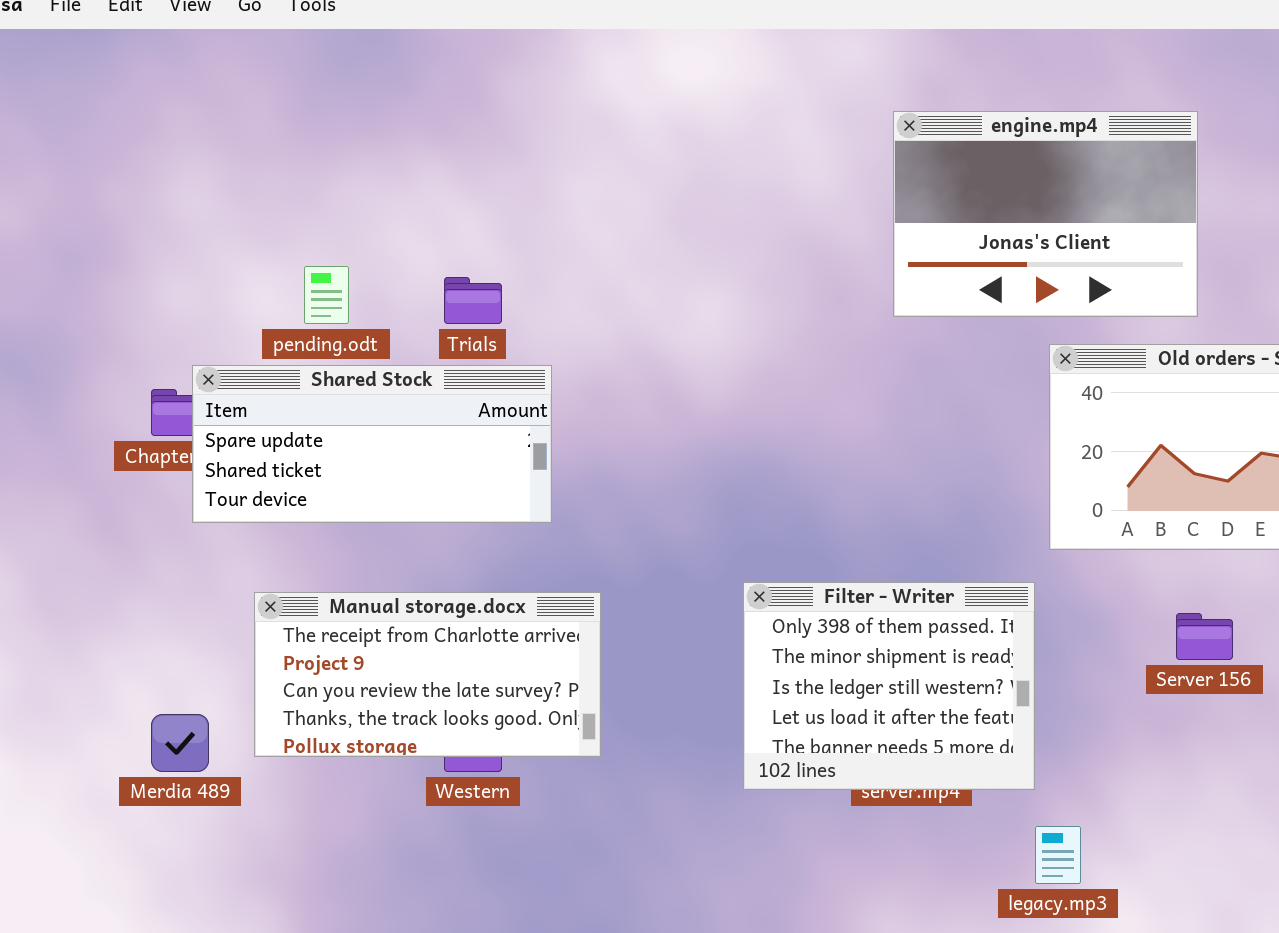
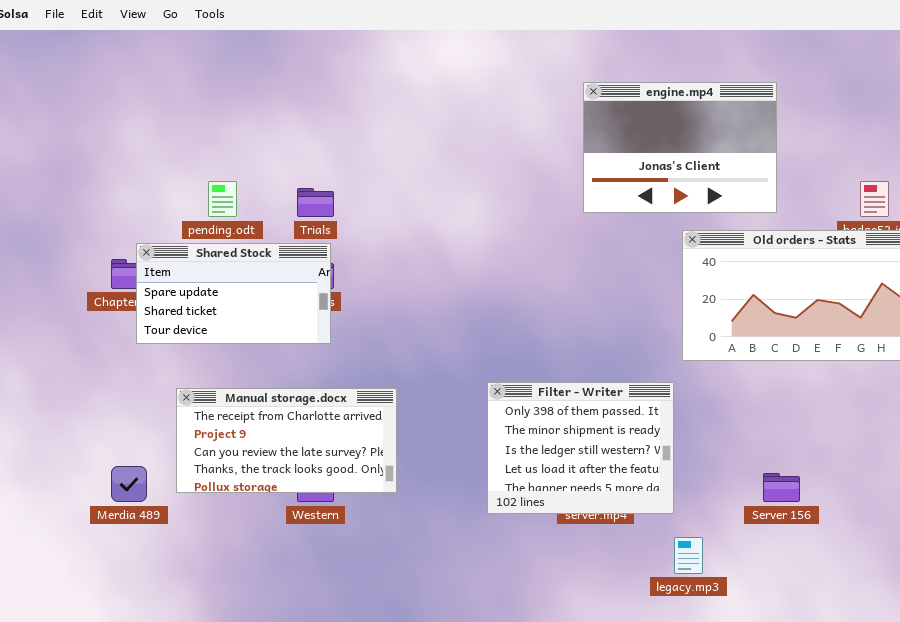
Shared Stock: [192,365,552,523] -> [136,243,331,344], resized
Server 156: [1176,613,1233,660] -> [763,473,800,502], moved

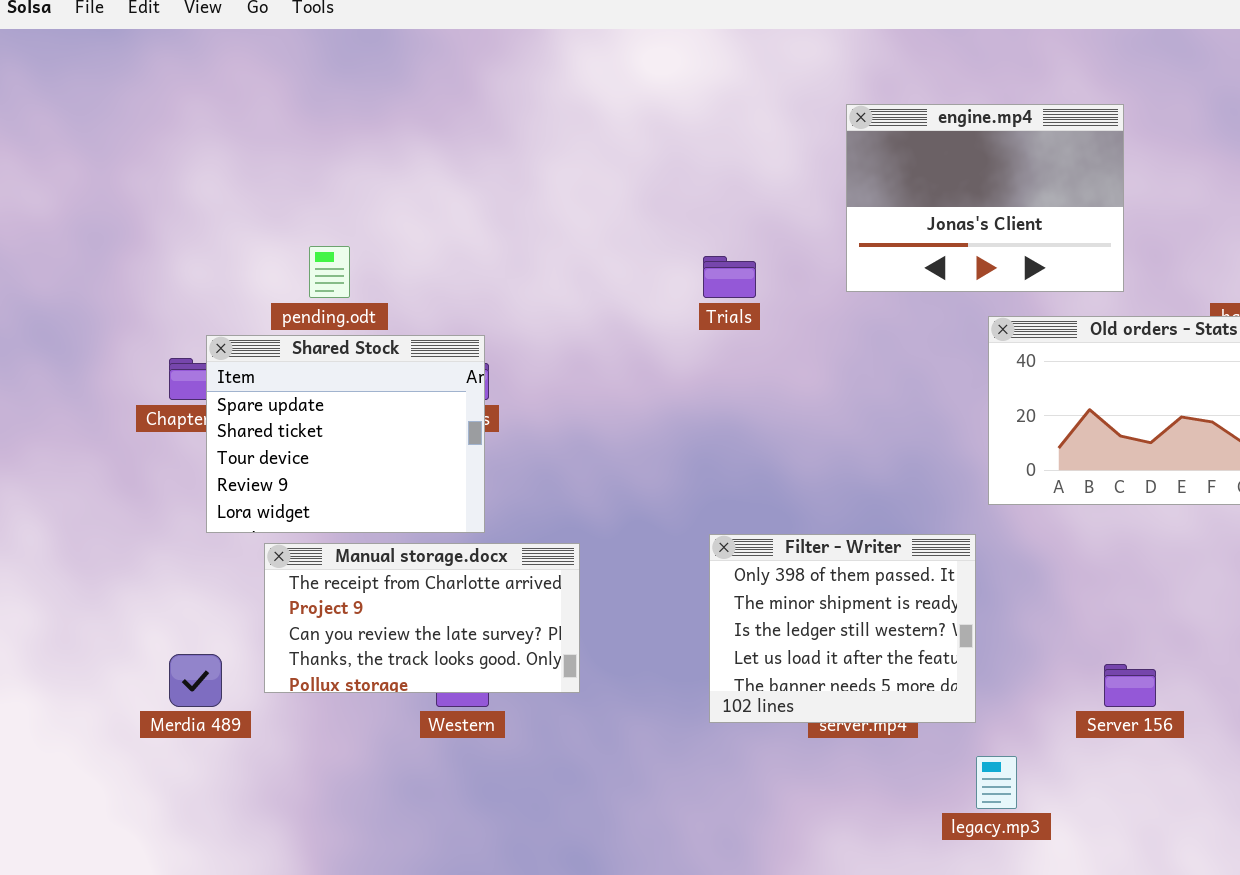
Trials: [297,188,334,217] -> [703,256,756,298], moved
Shared Stock: [136,243,331,344] -> [206,335,485,533], resized

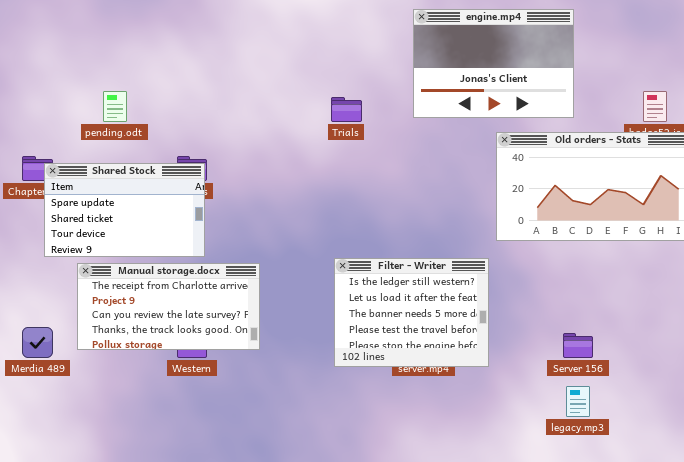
Shared Stock: [206,335,485,533] -> [44,163,205,257], resized
Filter - Writer: [709,534,976,723] -> [334,258,489,367], scrolled down 2 rows
legacy.mp3: [976,756,1017,809] -> [566,386,590,417], moved

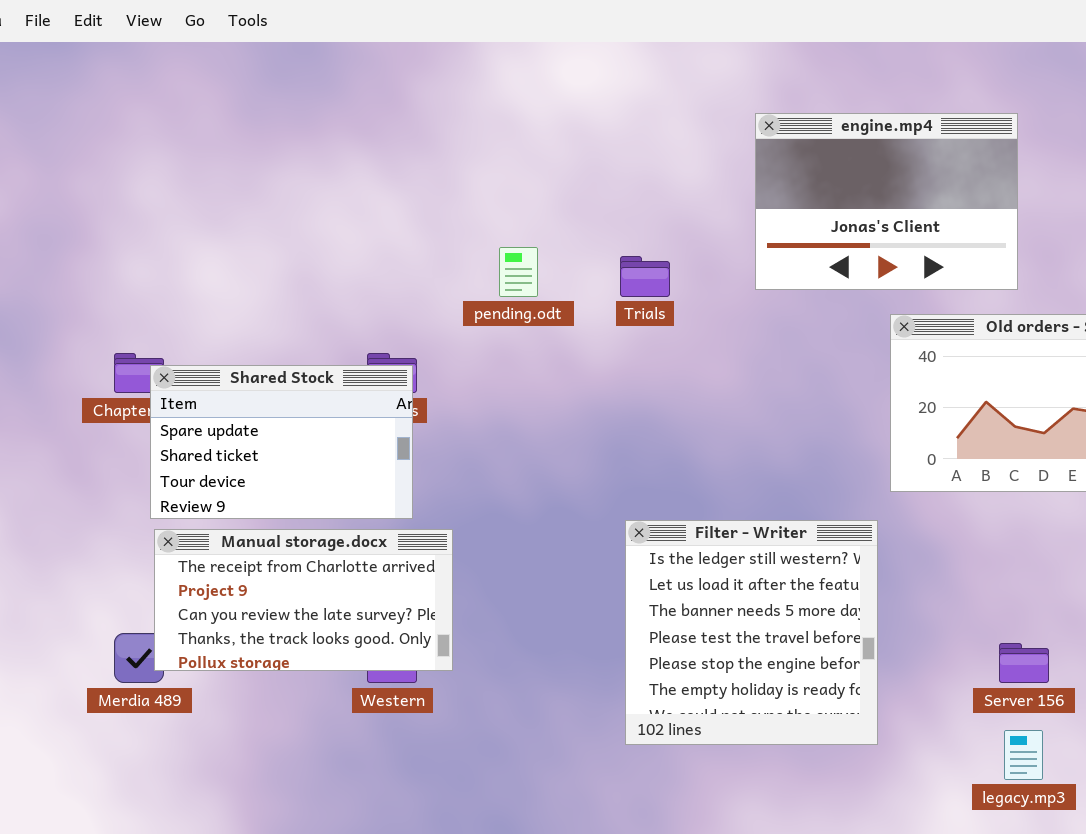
pending.odt: [103,91,127,122] -> [499,247,538,297], moved
Filter - Writer: [334,258,489,367] -> [625,520,878,745], resized
Manual storage.docx: [77,263,260,350] -> [154,529,453,671], moved

